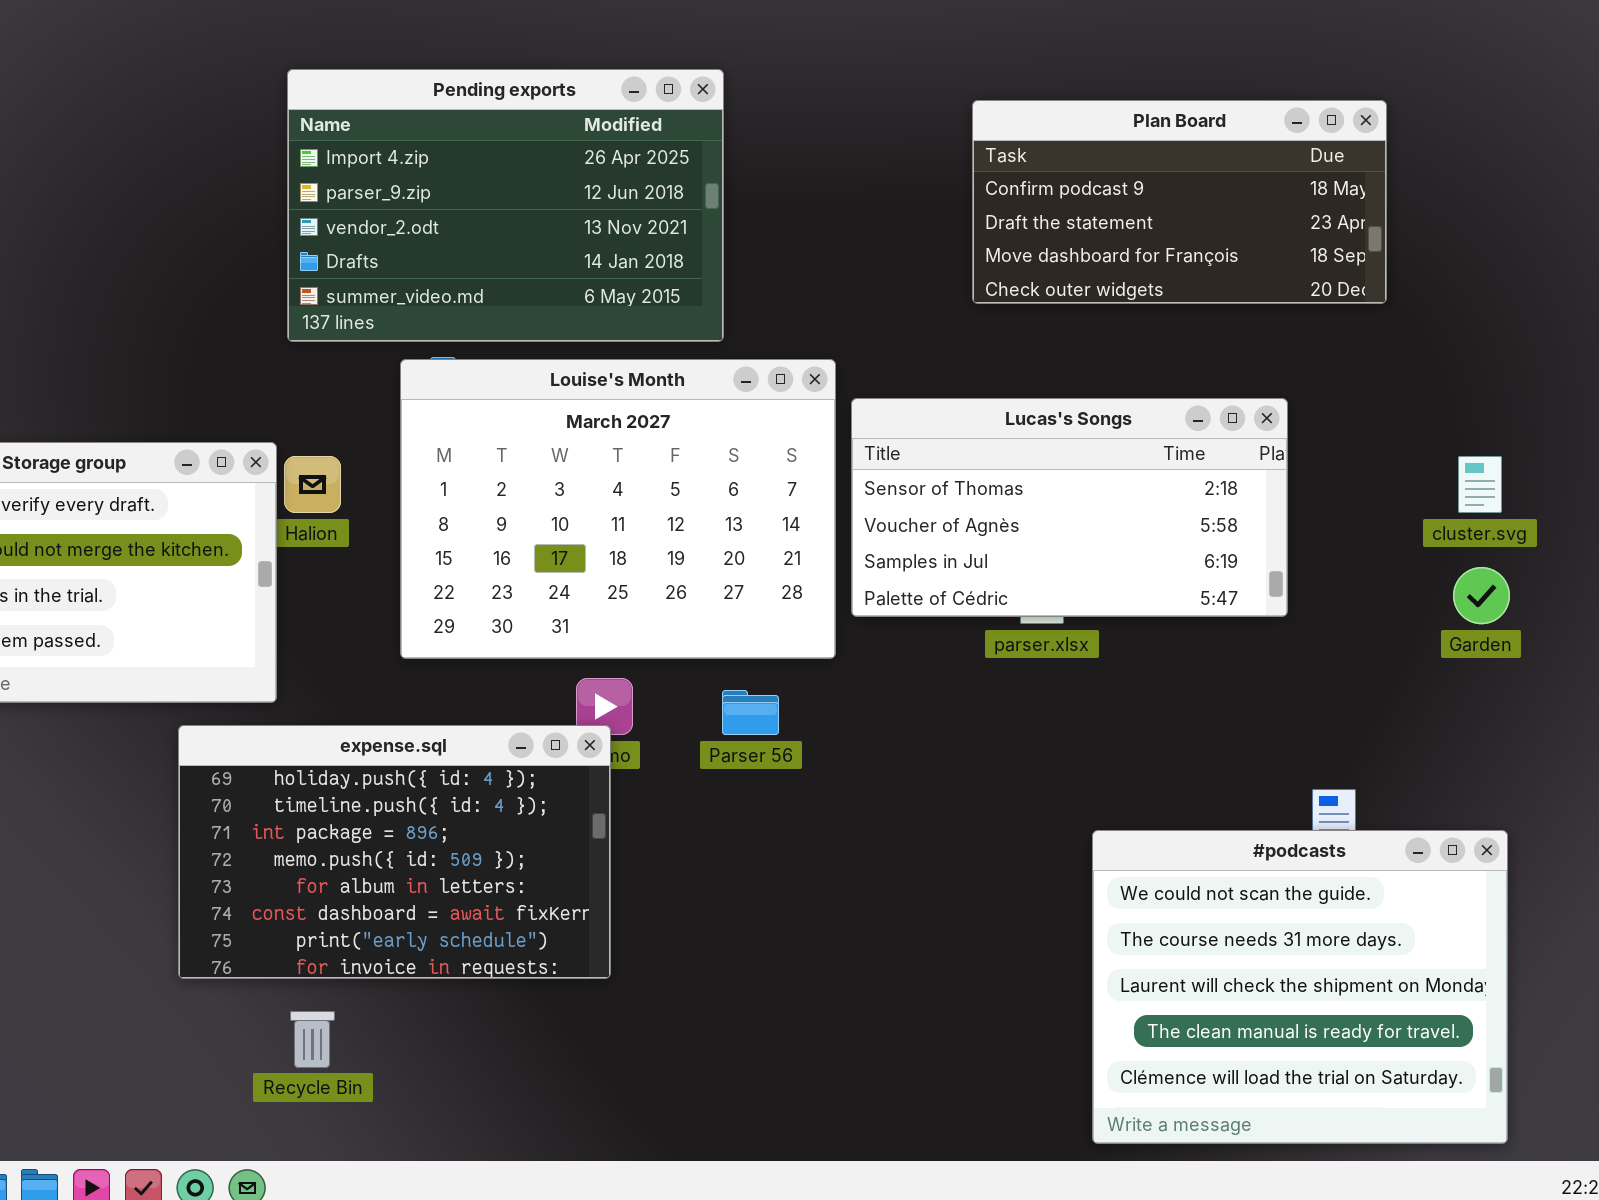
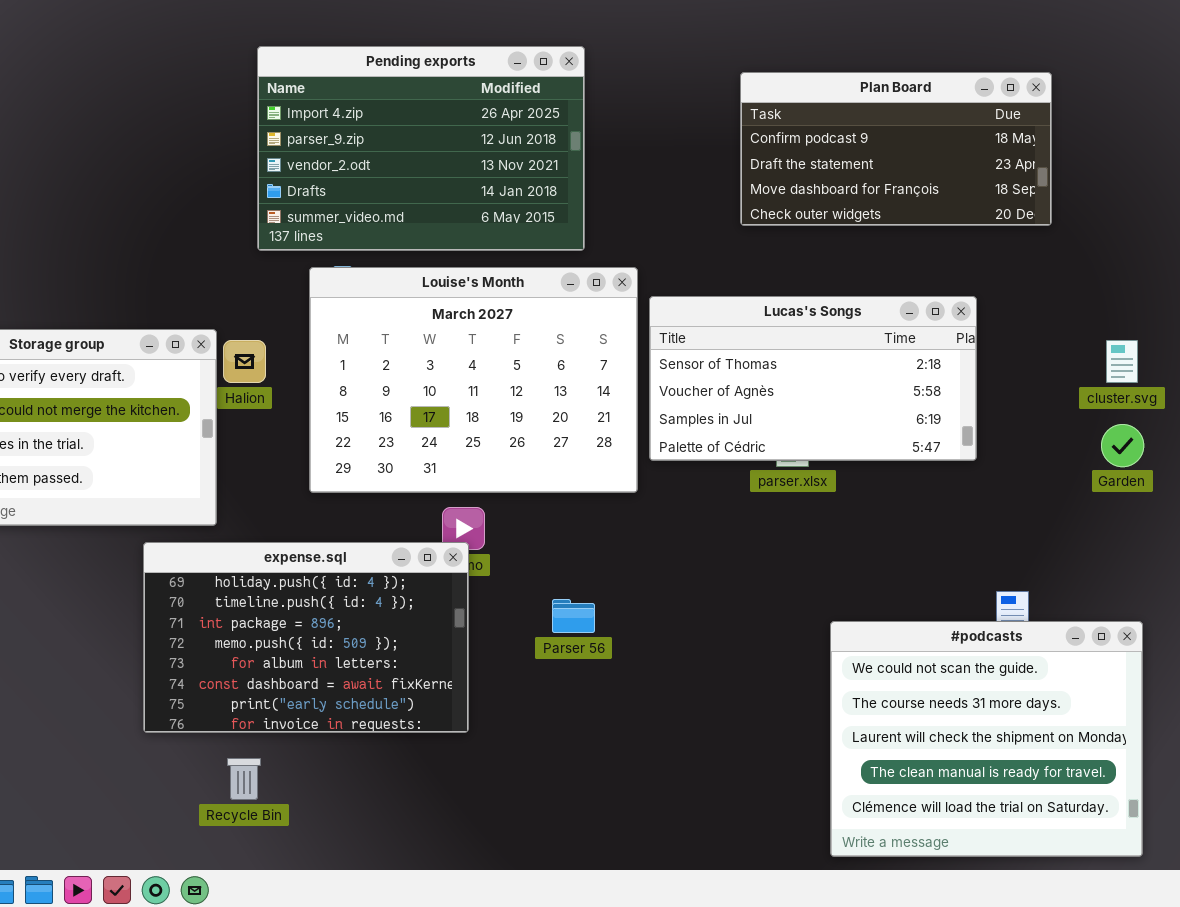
Pending exports: [287,69,724,342] -> [257,46,585,251], moved
Parser 56: [722,690,779,735] -> [552,599,595,633], moved

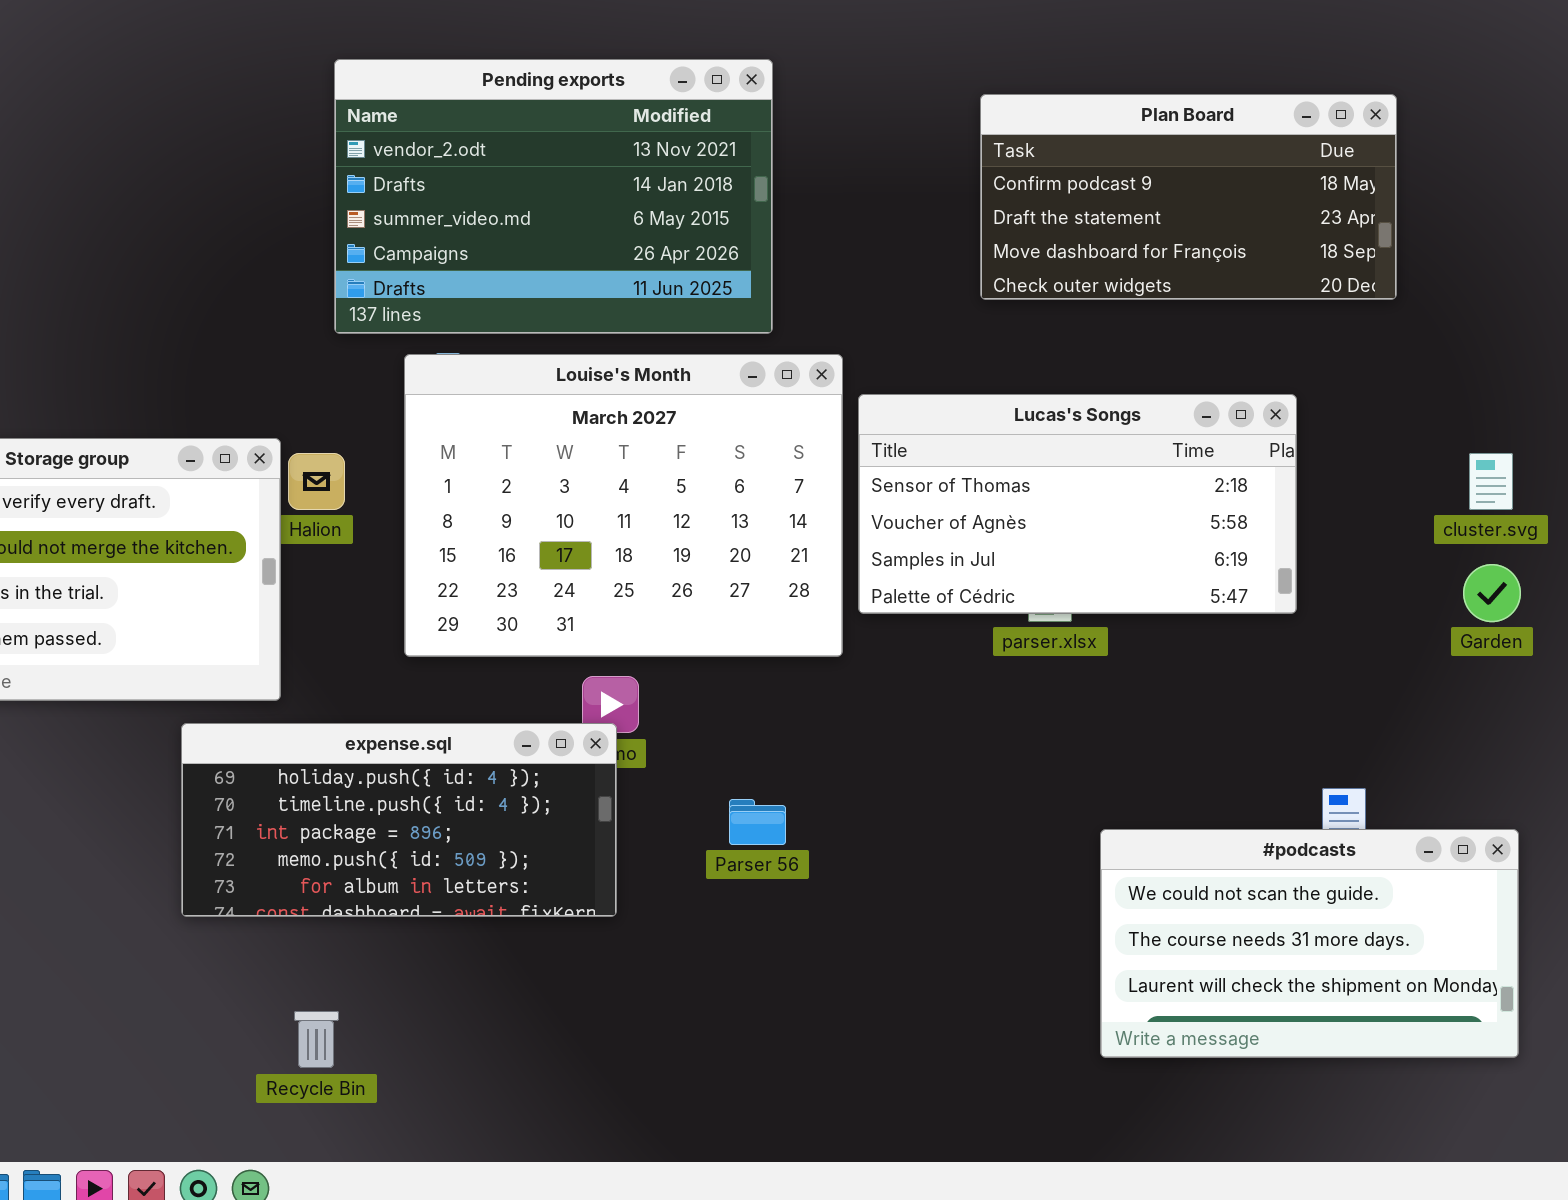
Pending exports: [257,46,585,251] -> [334,59,773,334], scrolled down 2 rows
expense.sql: [143,542,469,733] -> [181,723,617,917], resized
#podcasts: [830,621,1143,857] -> [1100,829,1519,1058], resized

